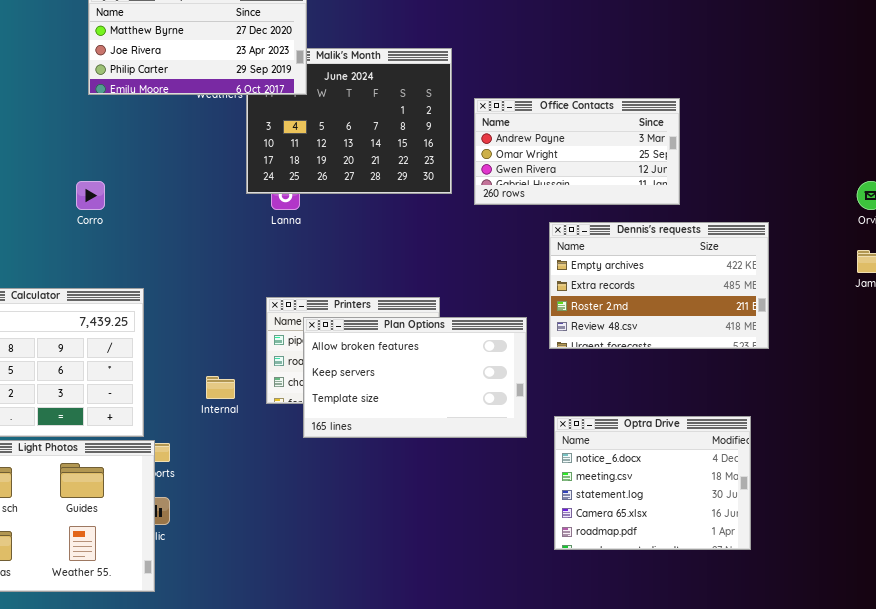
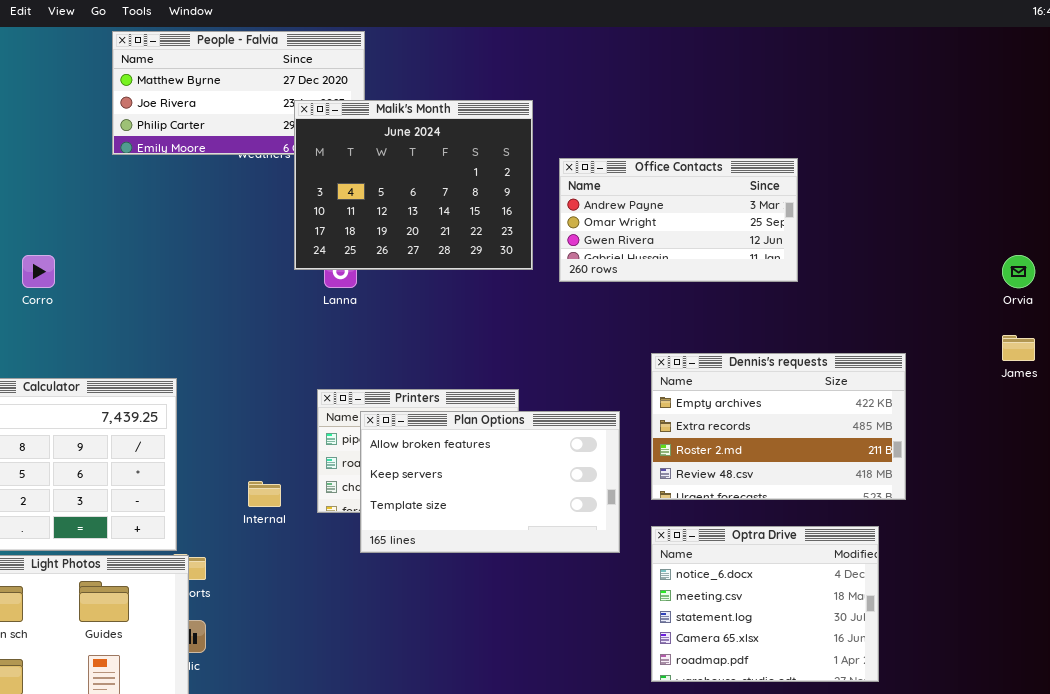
Malik's Month: [246,48,452,194] -> [294,100,533,270], raised
Corro: [76,181,105,210] -> [22,255,55,288], moved
Dennis's requests: [549,222,769,349] -> [651,353,906,500], moved

